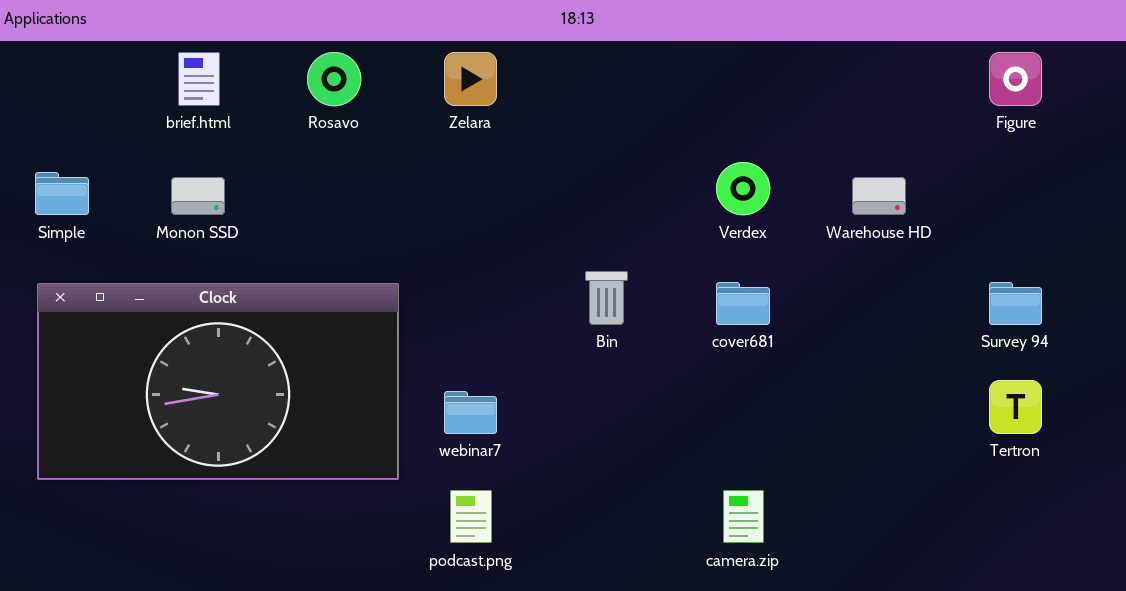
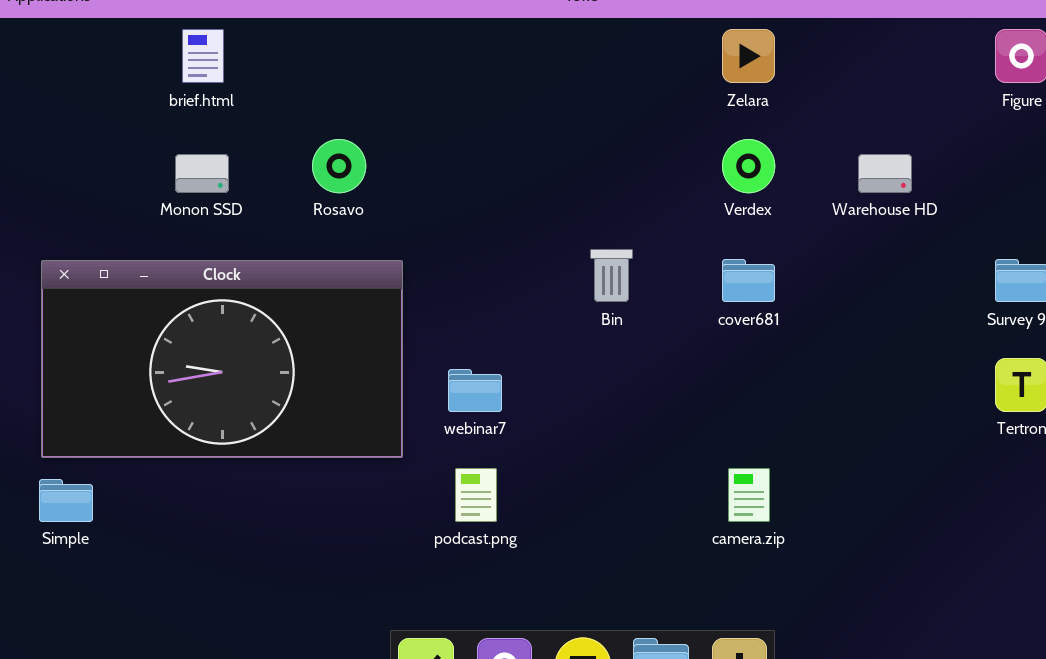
Rosavo: [307,52,361,106] -> [312,139,366,193], moved
Zelara: [444,52,497,106] -> [722,29,775,83], moved
Simple: [35,172,89,215] -> [39,479,93,522], moved

